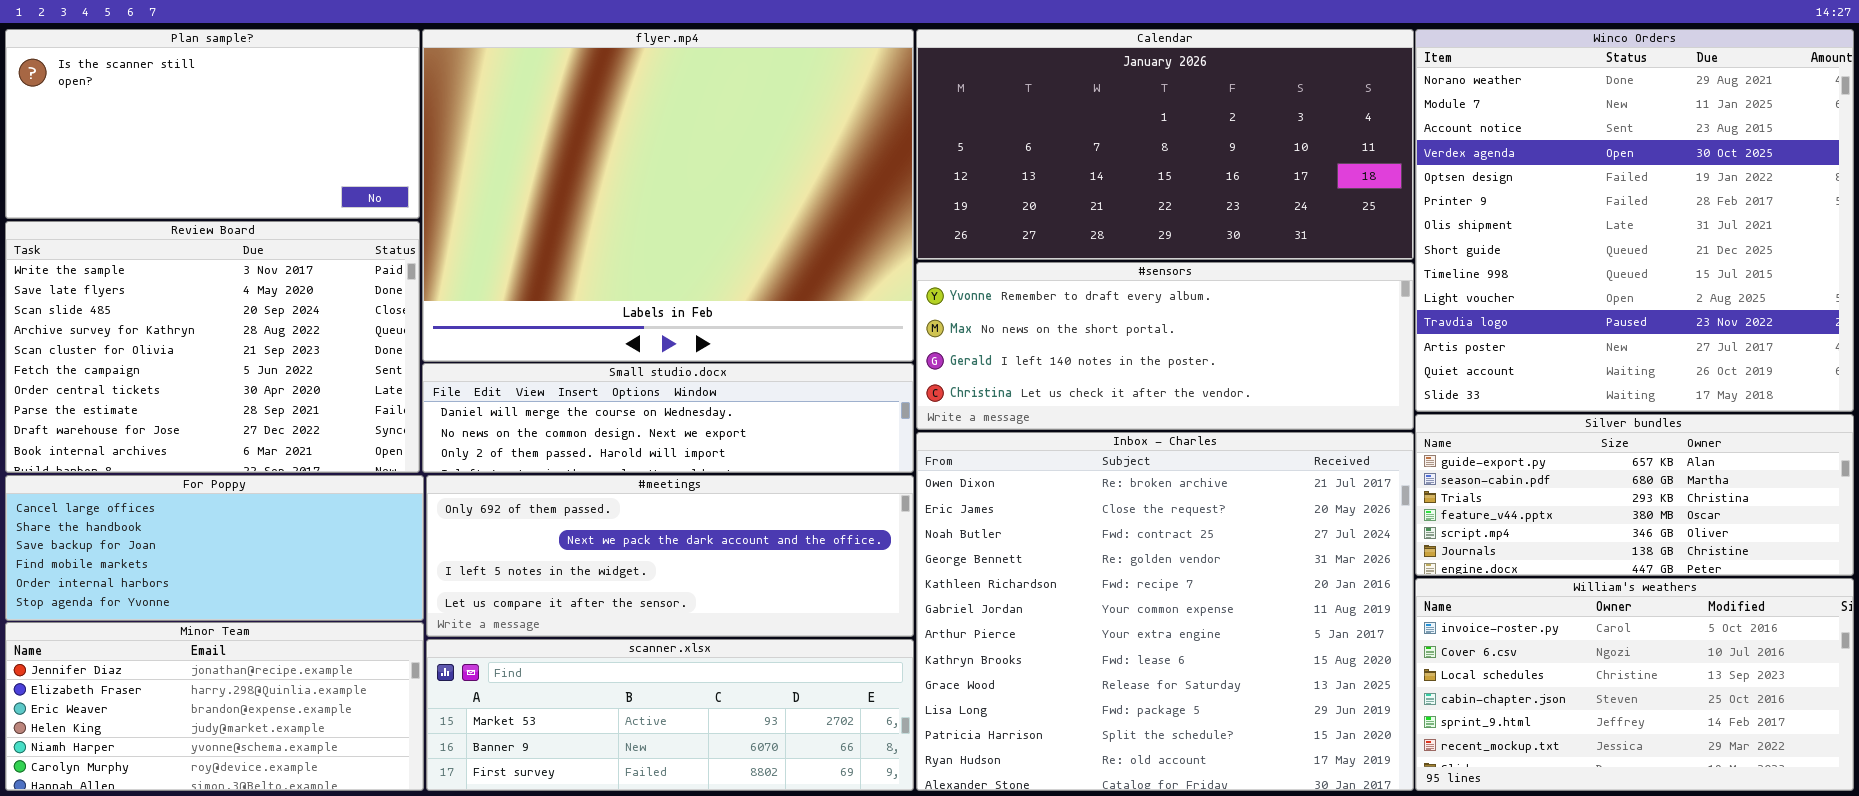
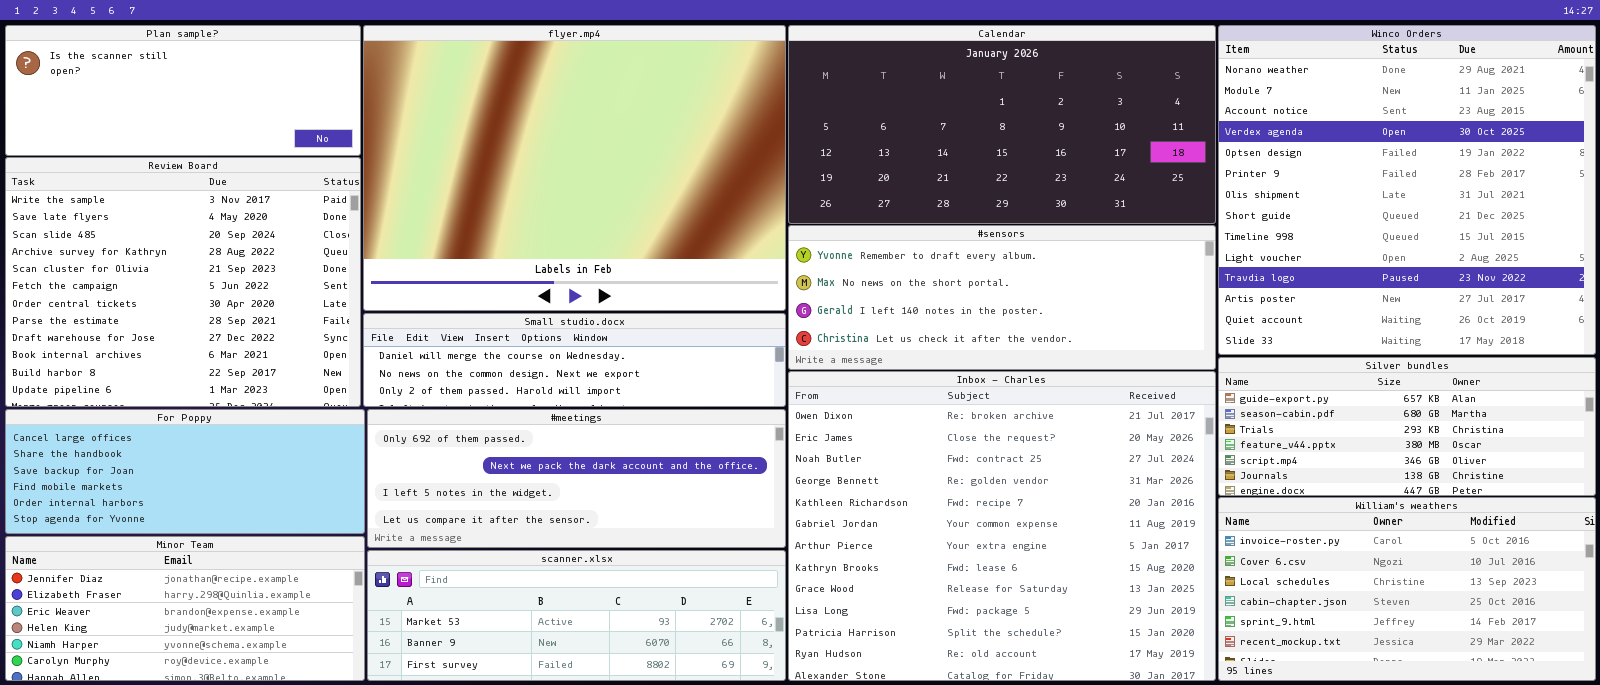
Plan sample?: [5,29,420,219] -> [5,25,361,156], resized
Review Board: [5,221,420,473] -> [5,157,361,407], resized

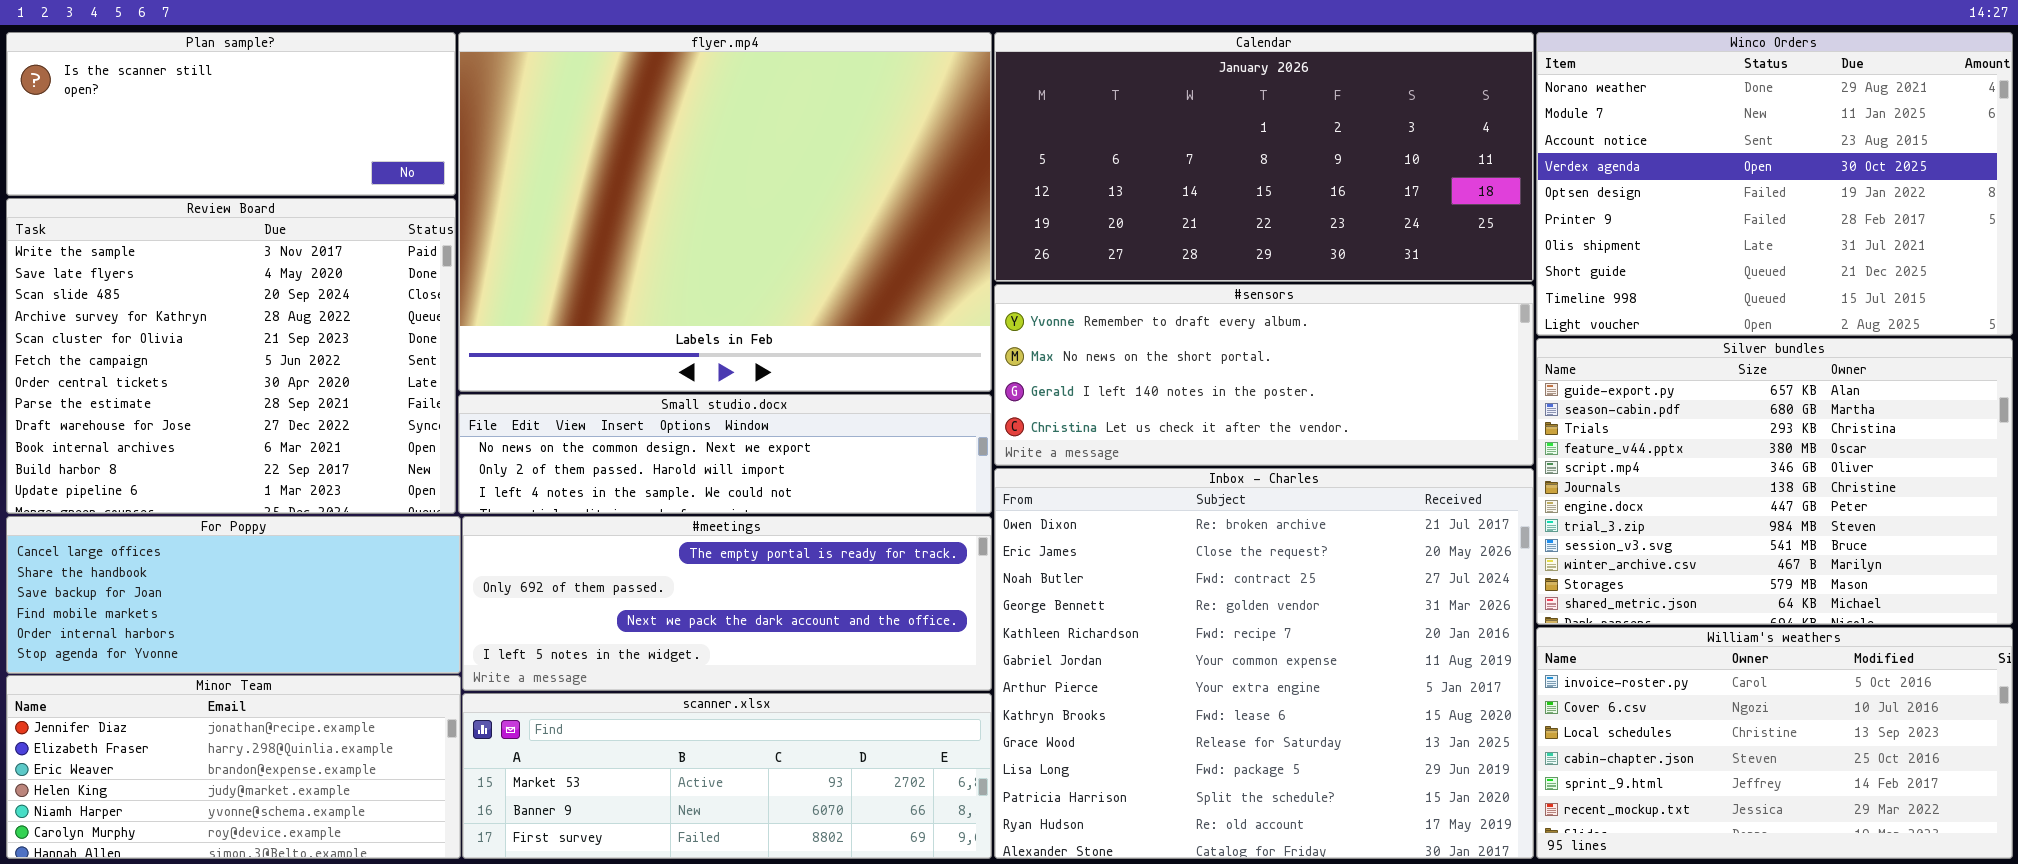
Winco Orders: [1218,25,1596,355] -> [1536,32,2013,336], resized
Small studio.docx: [363,313,786,407] -> [458,394,992,514], scrolled down 1 row
Silver bundles: [1218,357,1596,496] -> [1536,338,2013,625], resized
#meetings: [367,409,786,548] -> [462,516,992,691], scrolled up 1 row

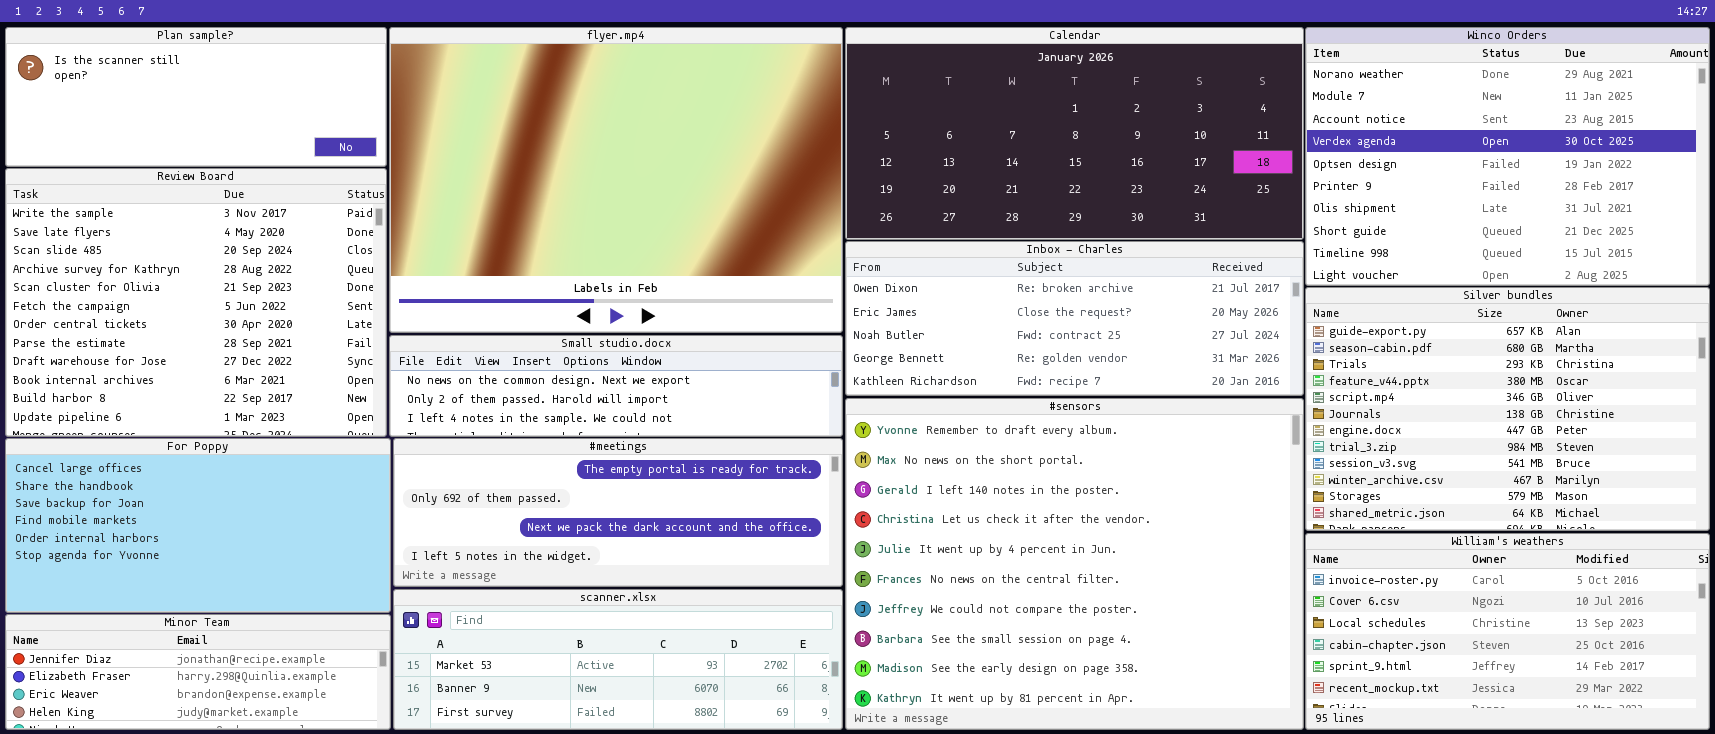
#sensors: [994,284,1534,466] -> [845,398,1304,730], moved, resized
Inbox - Charles: [994,468,1534,859] -> [845,241,1304,396], moved, resized
For Poppy: [6,516,461,674] -> [5,438,391,613], resized
Minor Team: [6,675,461,859] -> [5,614,391,730], resized

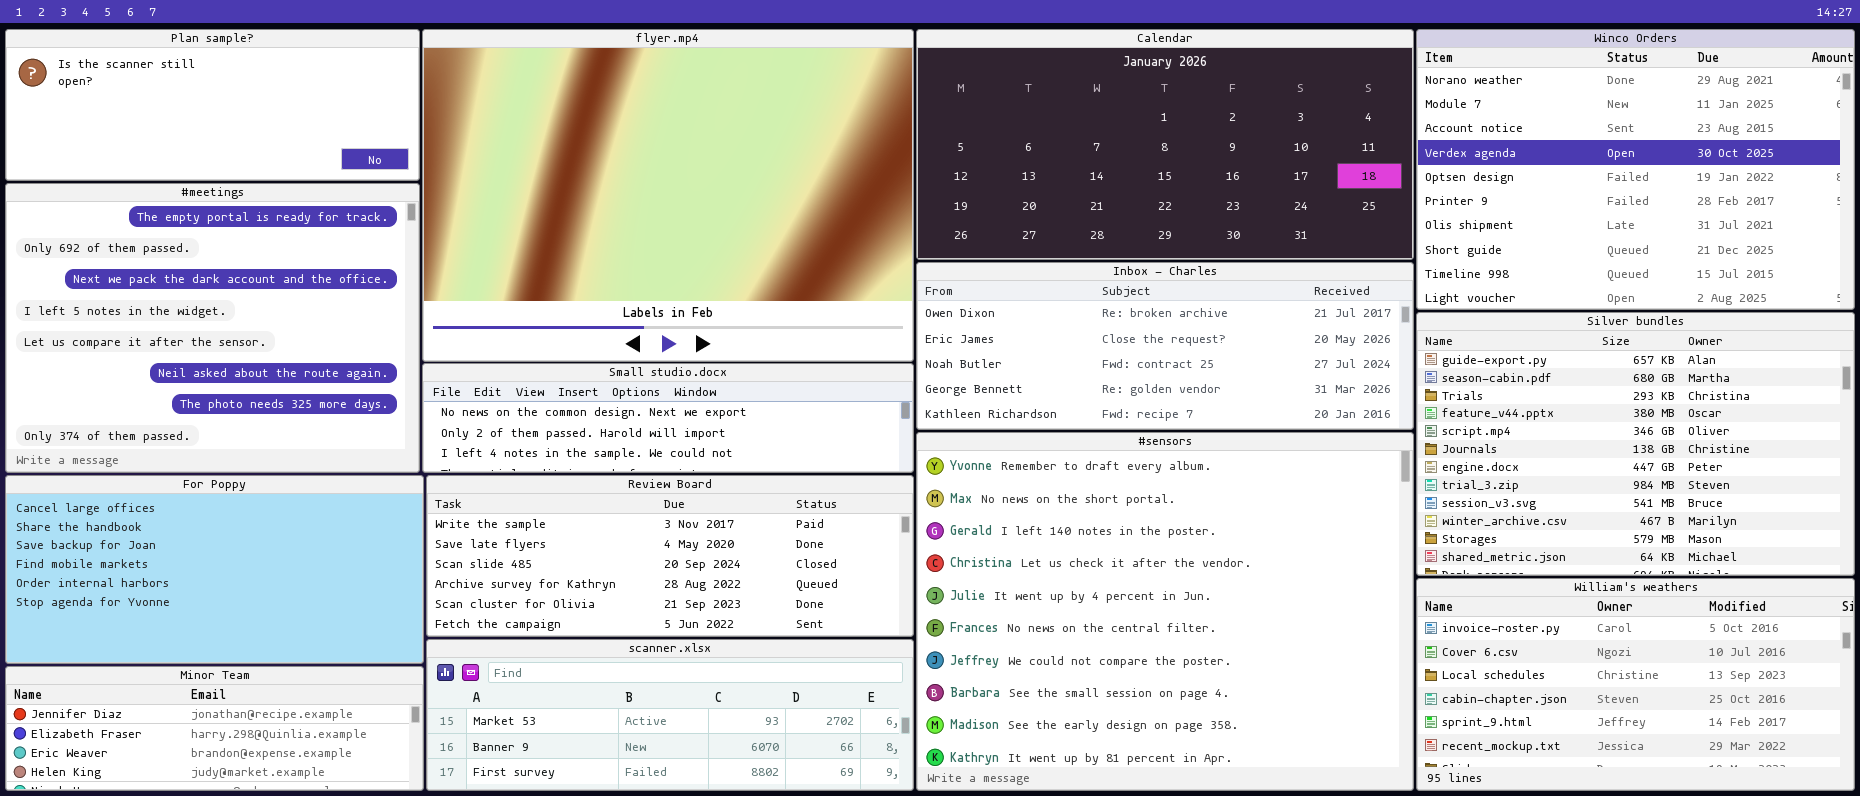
Review Board: [5,168,387,437] -> [426,475,914,637], moved, resized
#meetings: [393,438,843,587] -> [5,183,420,473], moved, resized

